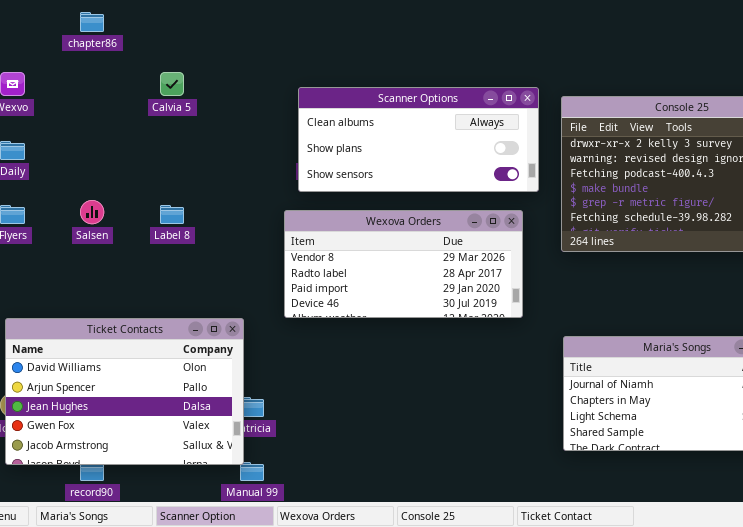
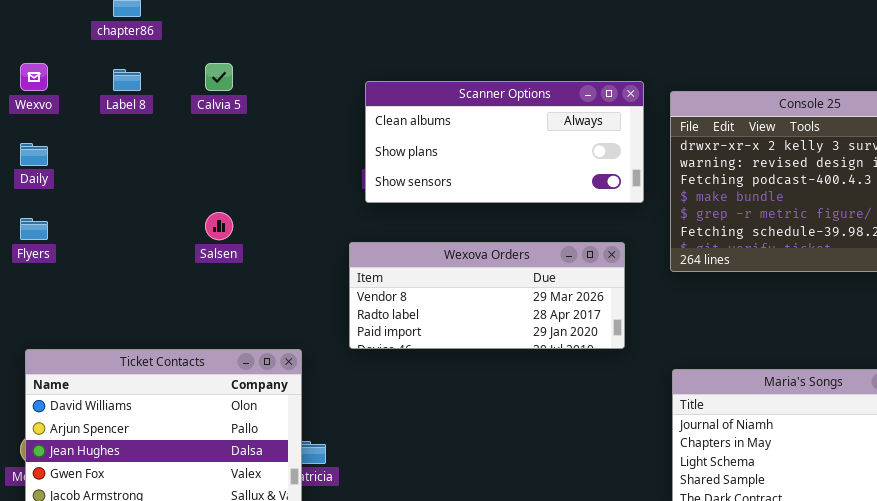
Salsen: [80,200,104,224] -> [205,212,233,240], moved
Label 8: [160,205,184,224] -> [113,69,141,91], moved
Wexova Orders: [284,210,523,318] -> [349,242,625,349], resized

